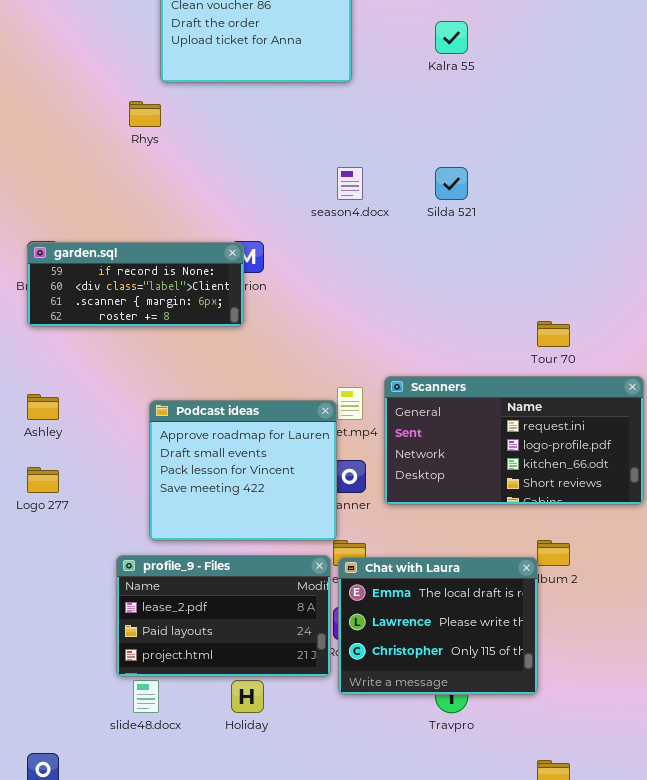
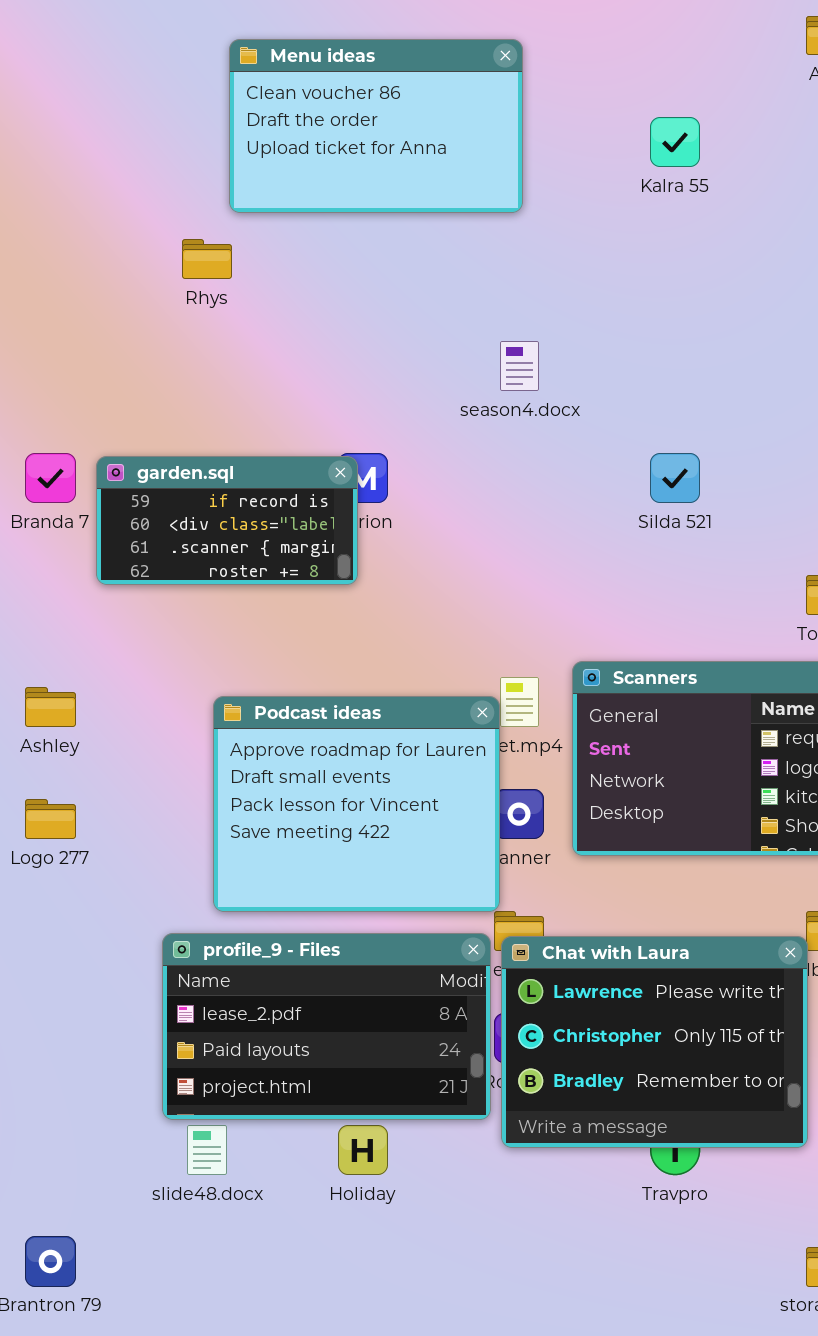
Silda 521: [435,167,468,200] -> [650,453,700,503], moved
garden.sql: [27,242,244,327] -> [96,456,358,585], resized
Chat with Laura: [338,557,538,695] -> [501,936,808,1148], scrolled down 1 row

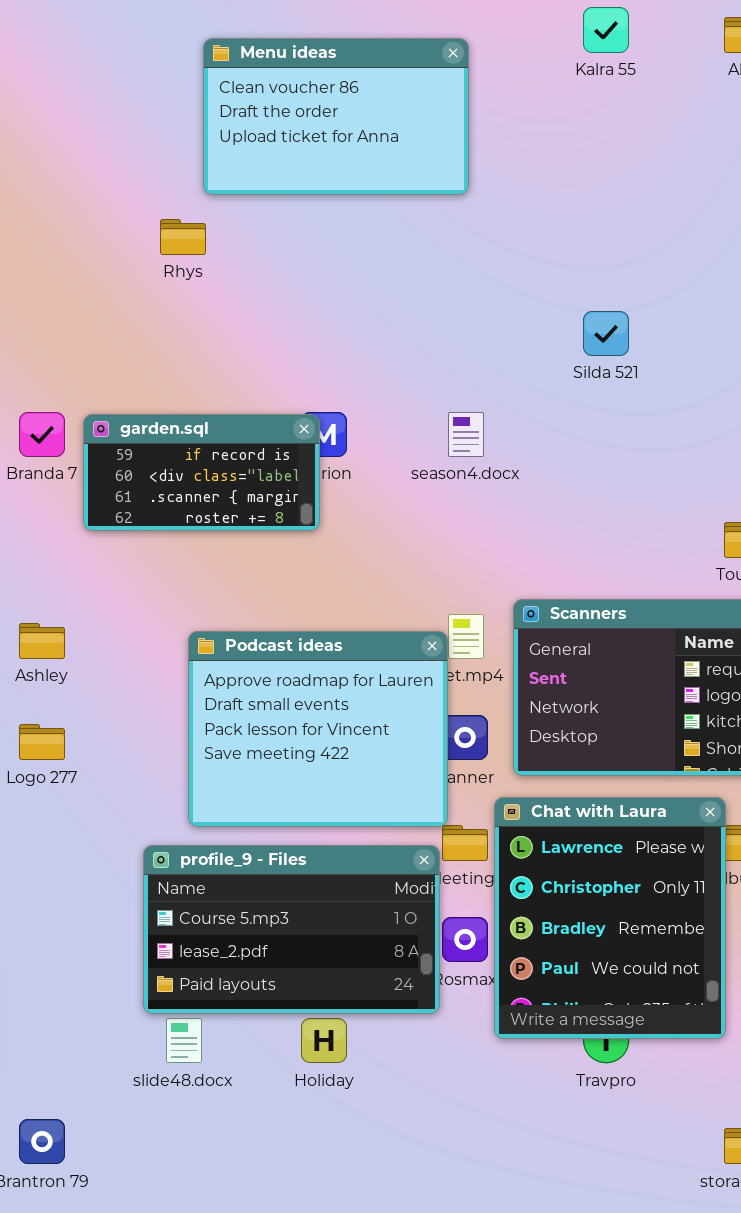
Kalra 55: [650,117,700,167] -> [583,7,629,53], moved
season4.docx: [500,341,539,391] -> [448,412,484,457], moved
Silda 521: [650,453,700,503] -> [583,311,629,356], moved
profile_9 - Files: [162,933,491,1120] -> [143,845,440,1014], scrolled up 1 row
Chat with Laura: [501,936,808,1148] -> [494,797,726,1039], resized

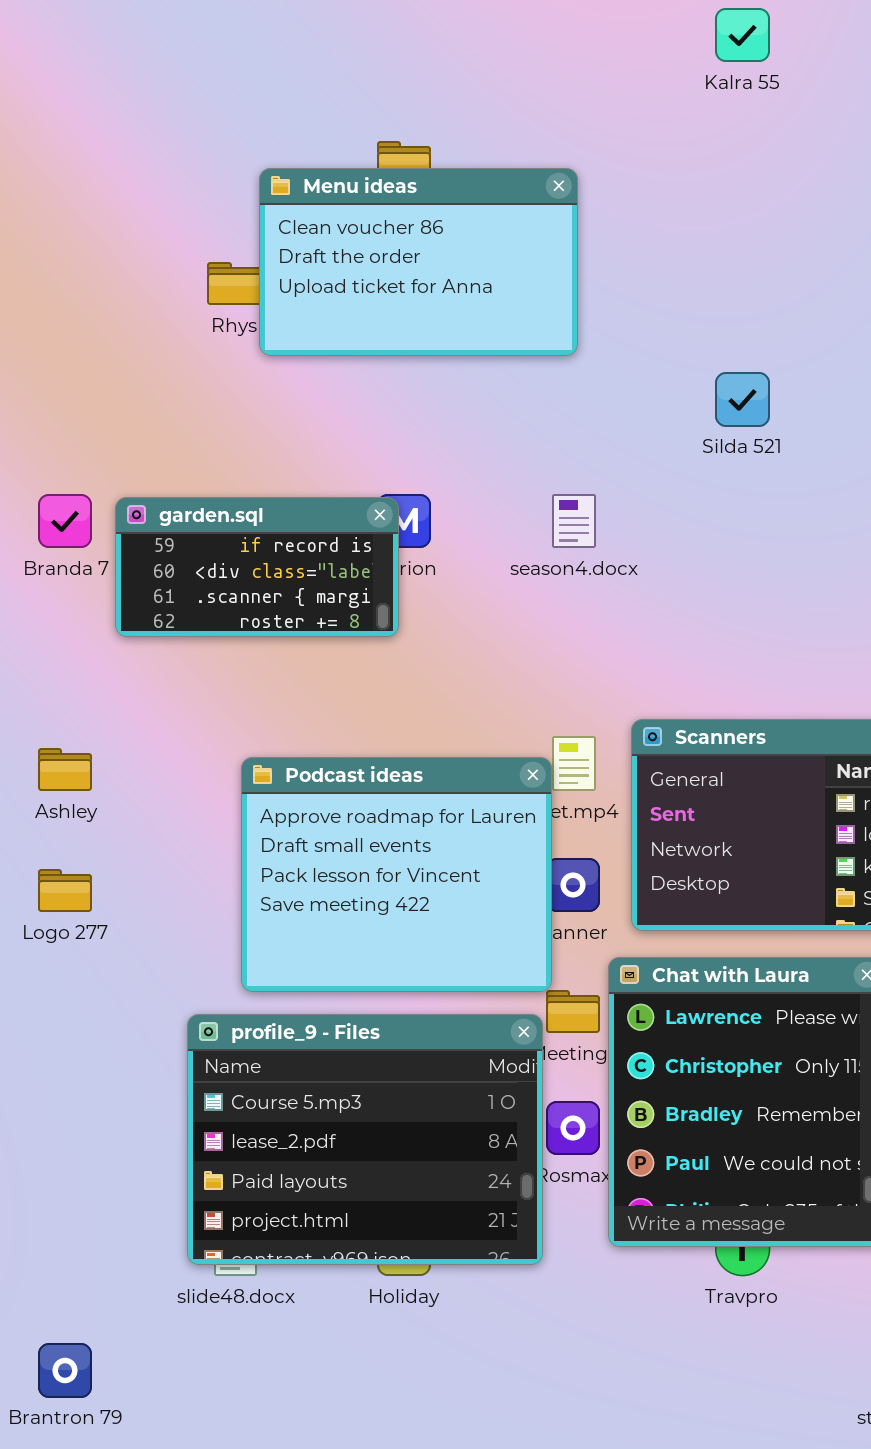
Menu ideas: [203,38,469,195] -> [259,168,578,356], moved
profile_9 - Files: [143,845,440,1014] -> [187,1014,543,1265], resized

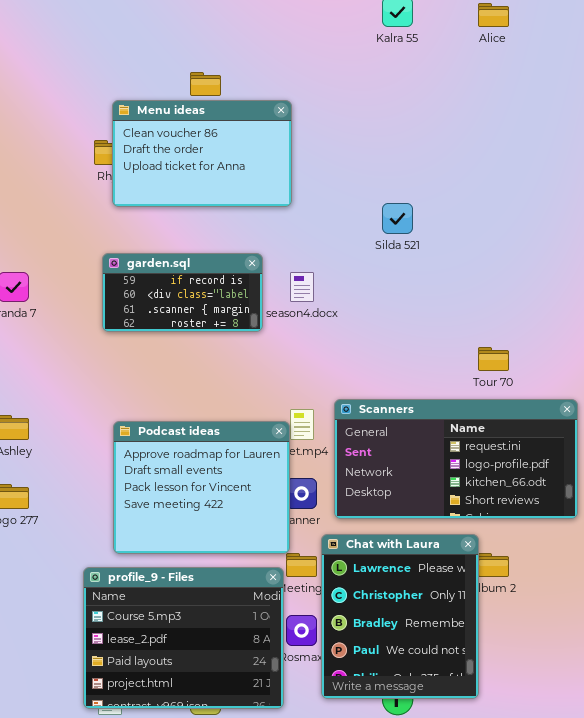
Menu ideas: [259,168,578,356] -> [112,100,292,207], moved
garden.sql: [115,497,399,637] -> [102,253,263,332], moved

